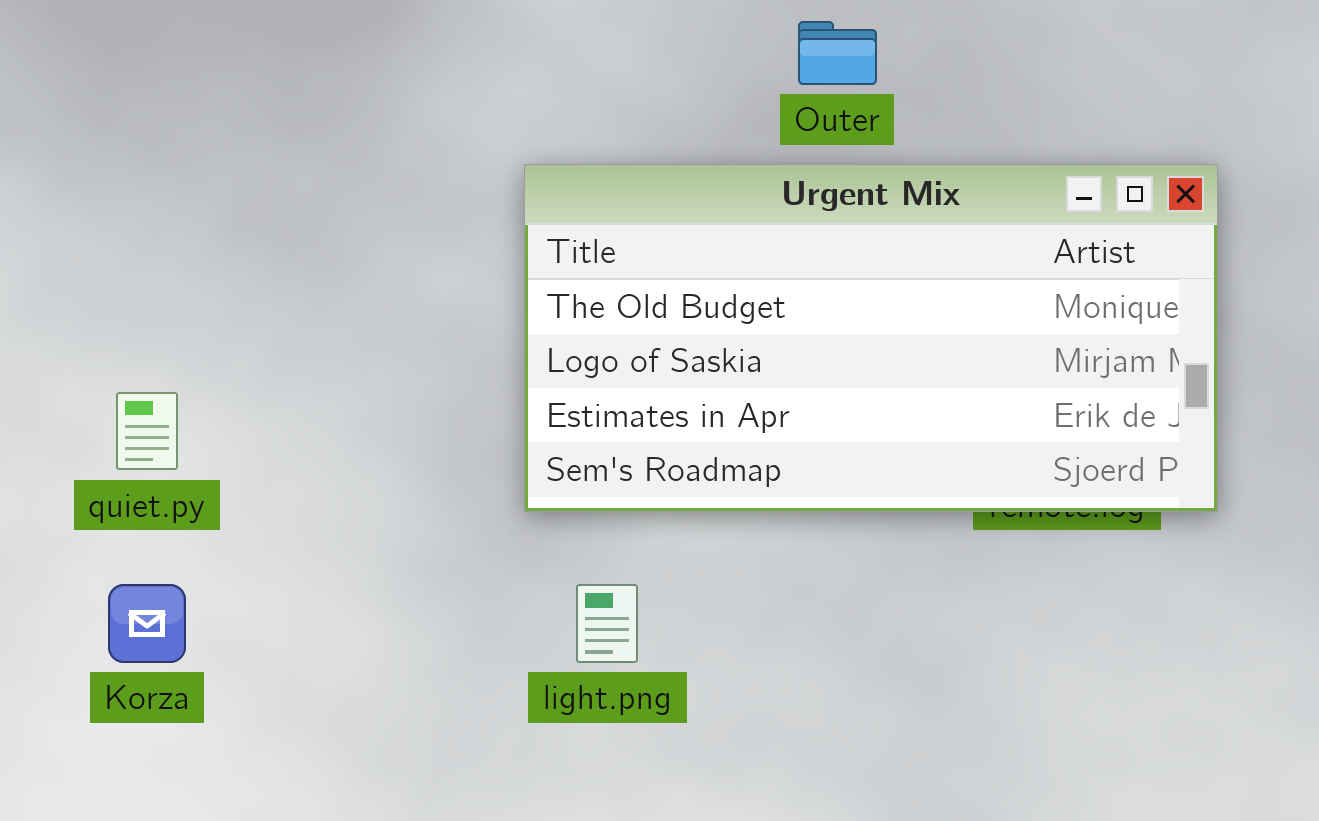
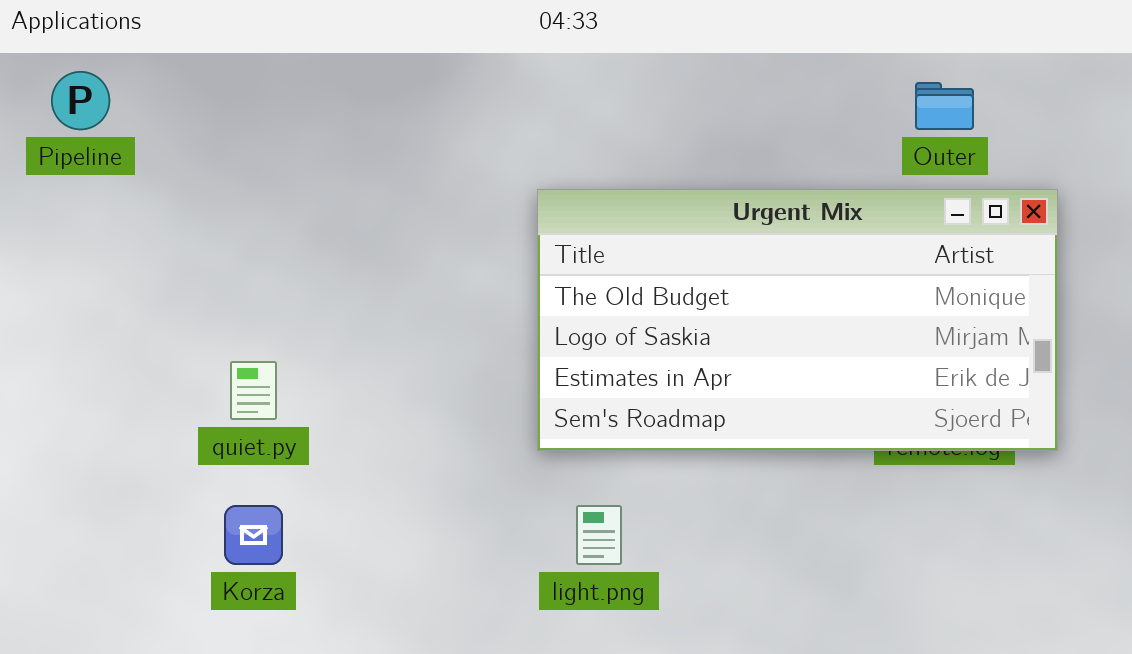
Outer: [798,21,877,85] -> [915,82,974,130], moved

